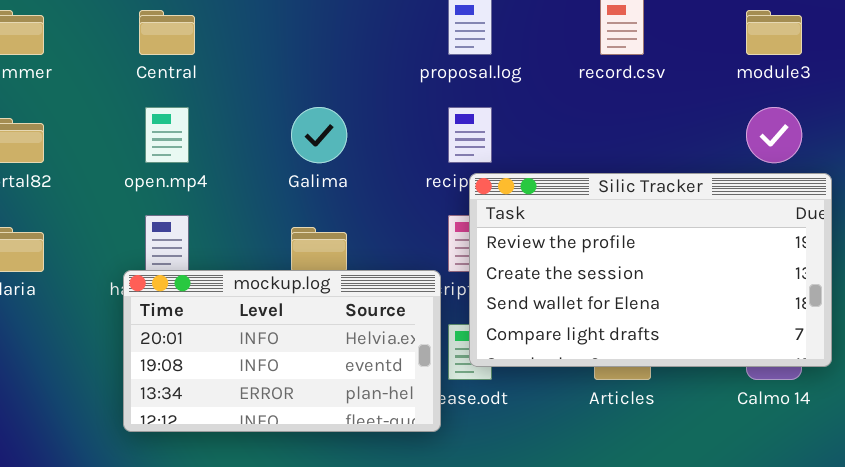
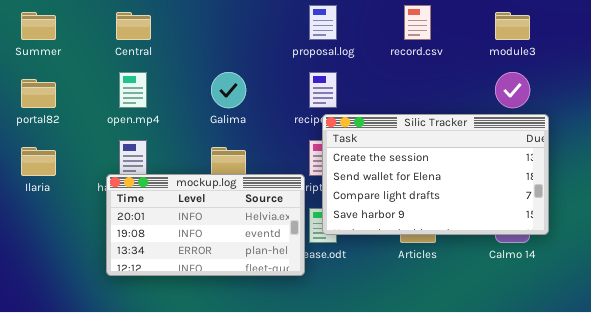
Silic Tracker: [469,173,832,367] -> [322,114,549,235], scrolled down 1 row

